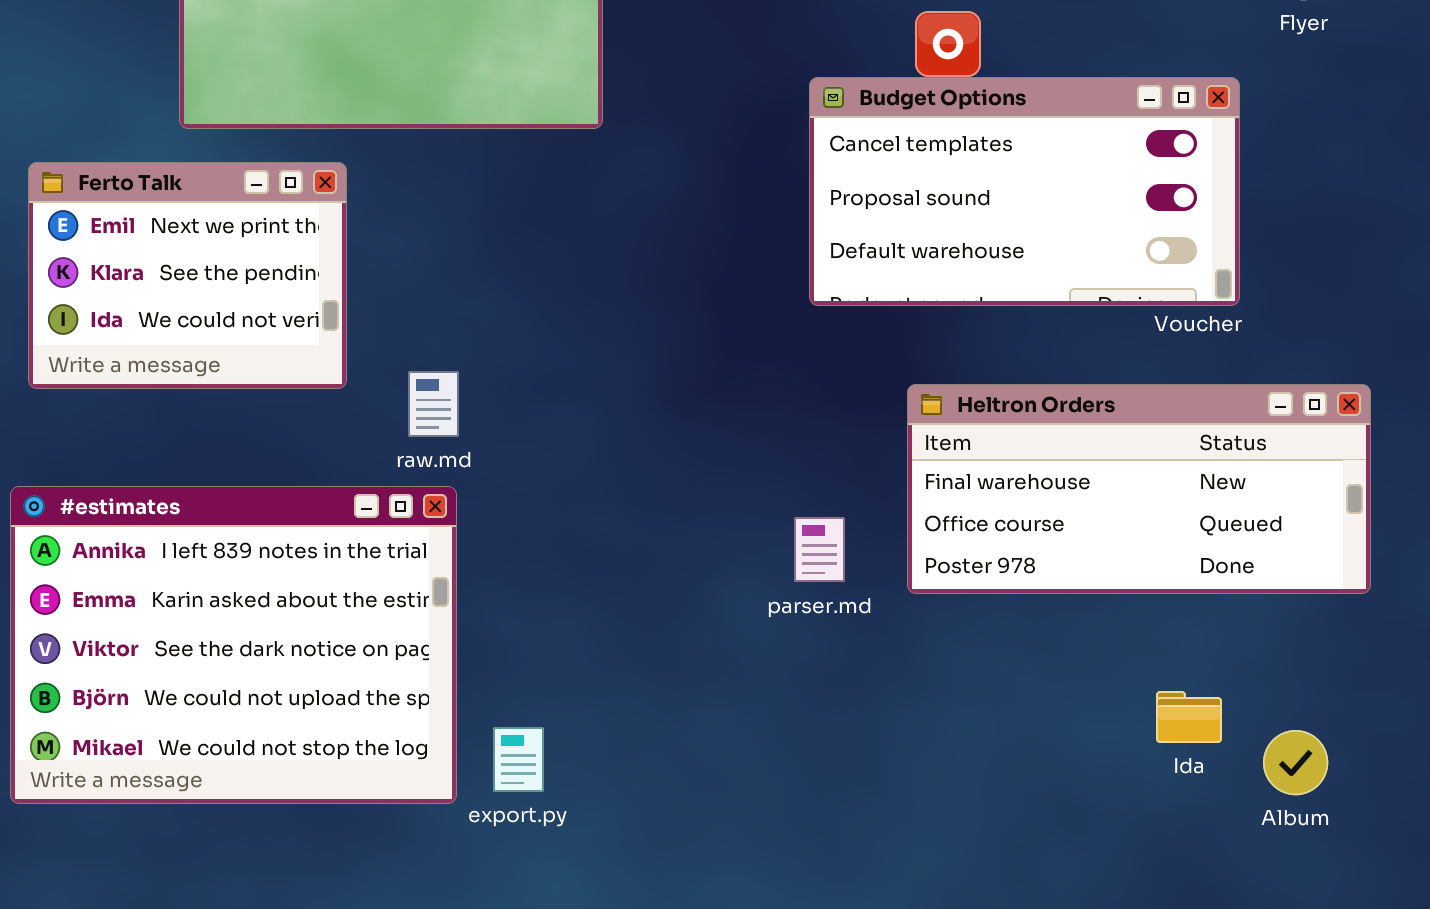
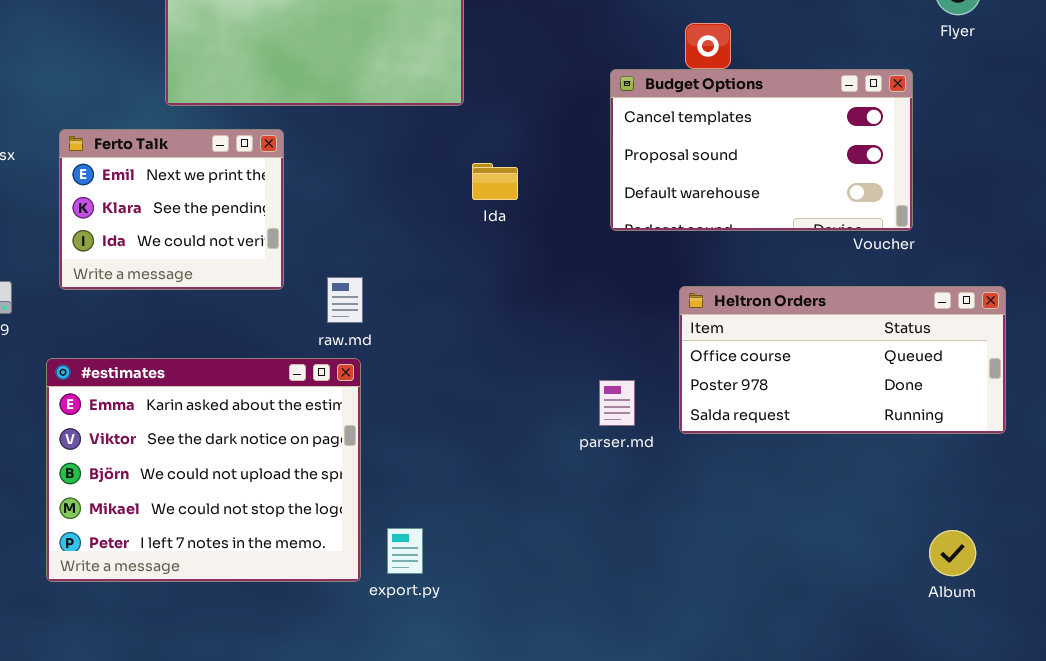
Heltron Orders: [907,384,1371,594] -> [679,286,1006,434], scrolled down 1 row
#estimates: [10,486,457,804] -> [46,358,361,582], scrolled down 1 row
Ida: [1156,691,1222,743] -> [472,163,518,200], moved

